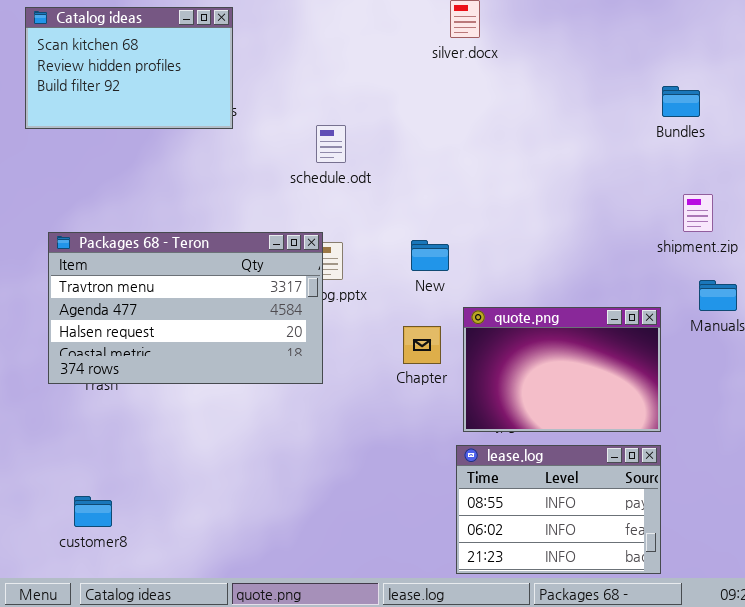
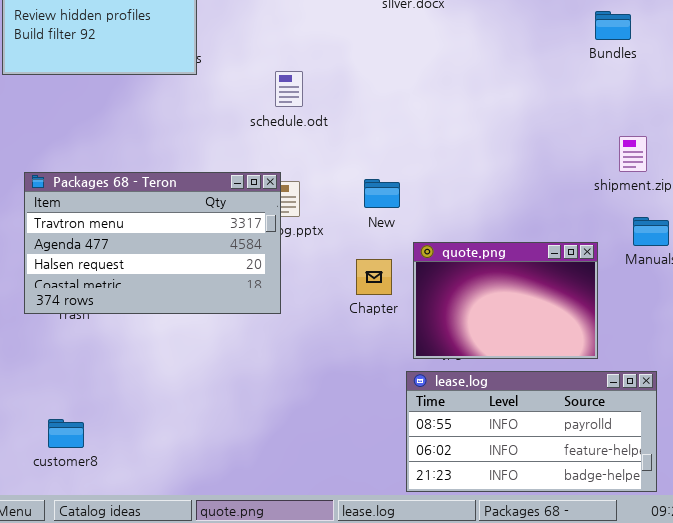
Bundles: [662,86,700,117] -> [595,11,631,40], moved
lease.log: [456,445,661,574] -> [406,371,657,492], resized

